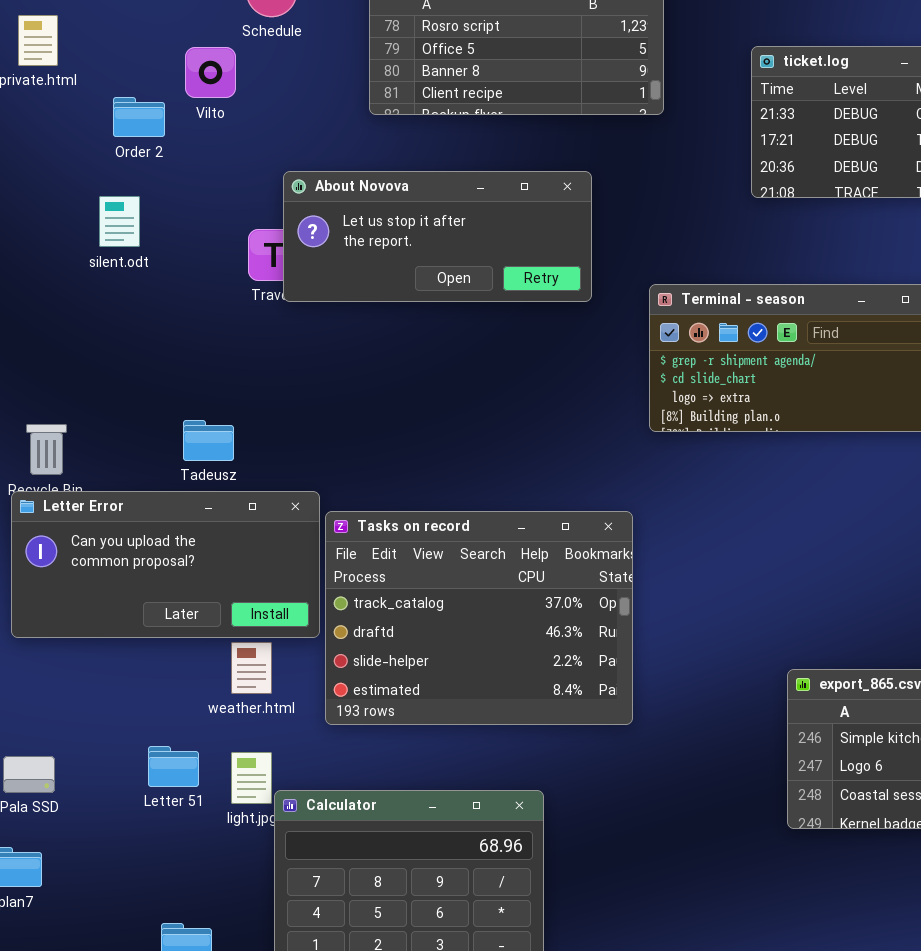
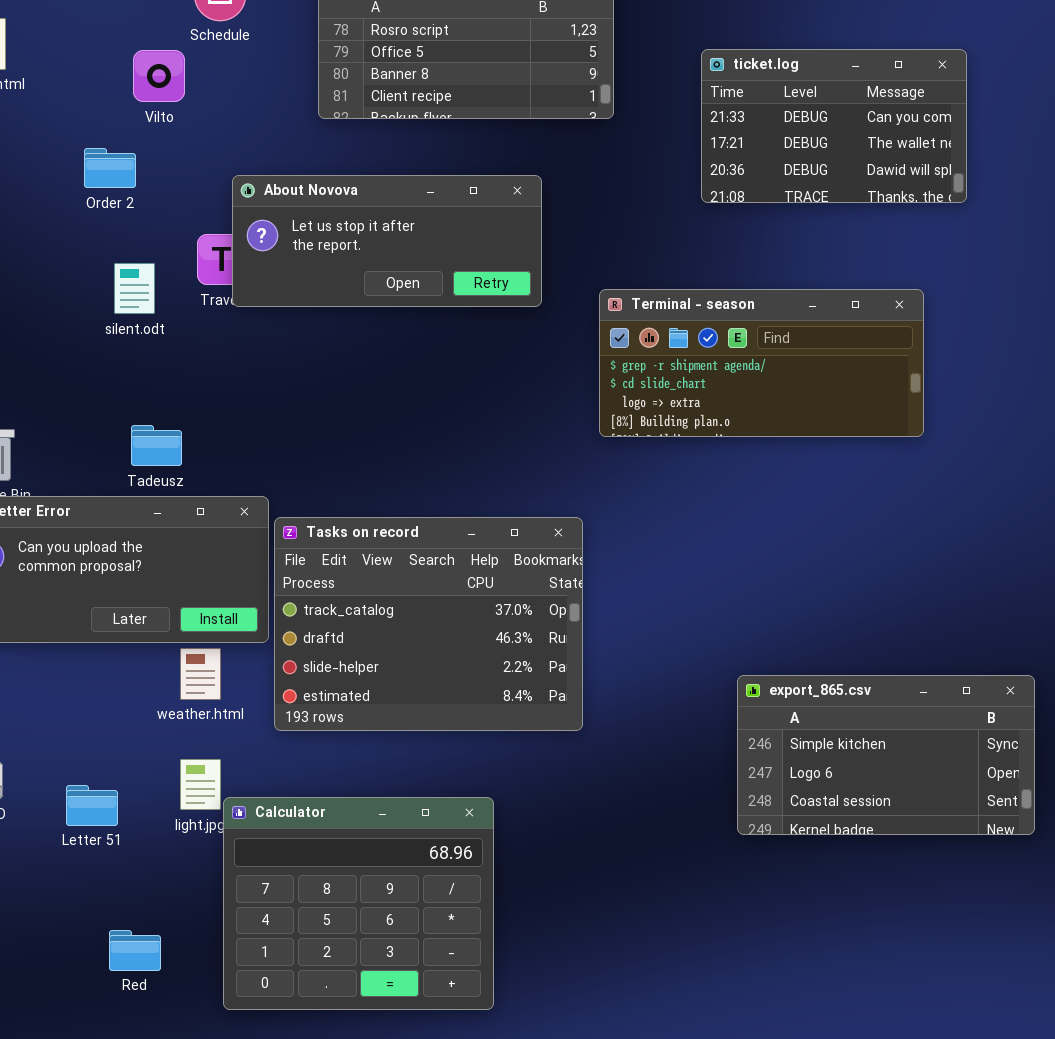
Order 2: [113,97,165,137] -> [84,148,136,188], moved
silent.odt: [99,196,140,247] -> [114,263,155,314], moved
Letter 51: [148,746,199,787] -> [66,785,118,826], moved

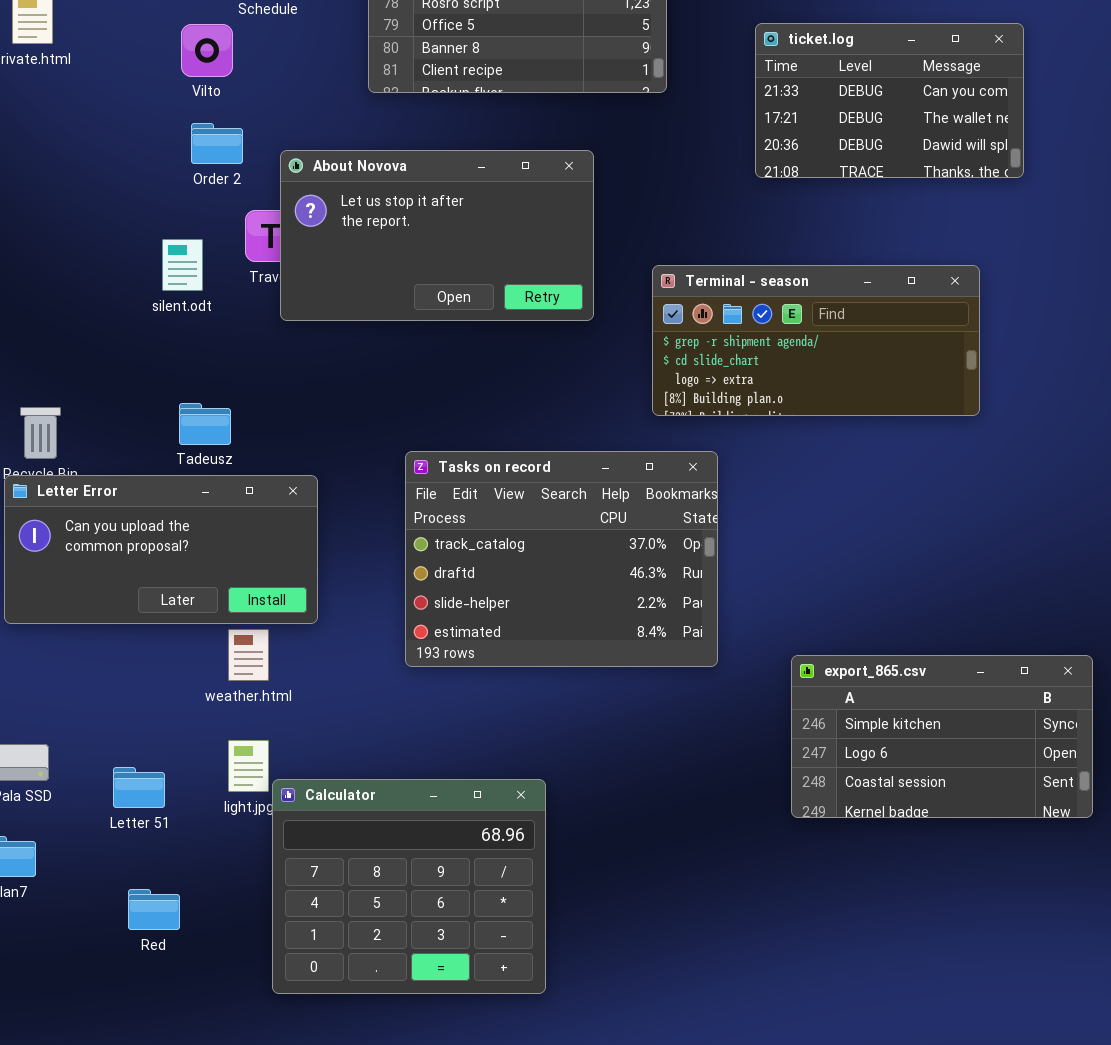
Order 2: [84,148,136,188] -> [191,123,243,164], moved
About Novova: [232,175,542,307] -> [280,150,594,321], resized
Tasks on record: [274,517,583,731] -> [405,451,718,667], moved
Red: [109,930,161,971] -> [128,889,180,930], moved

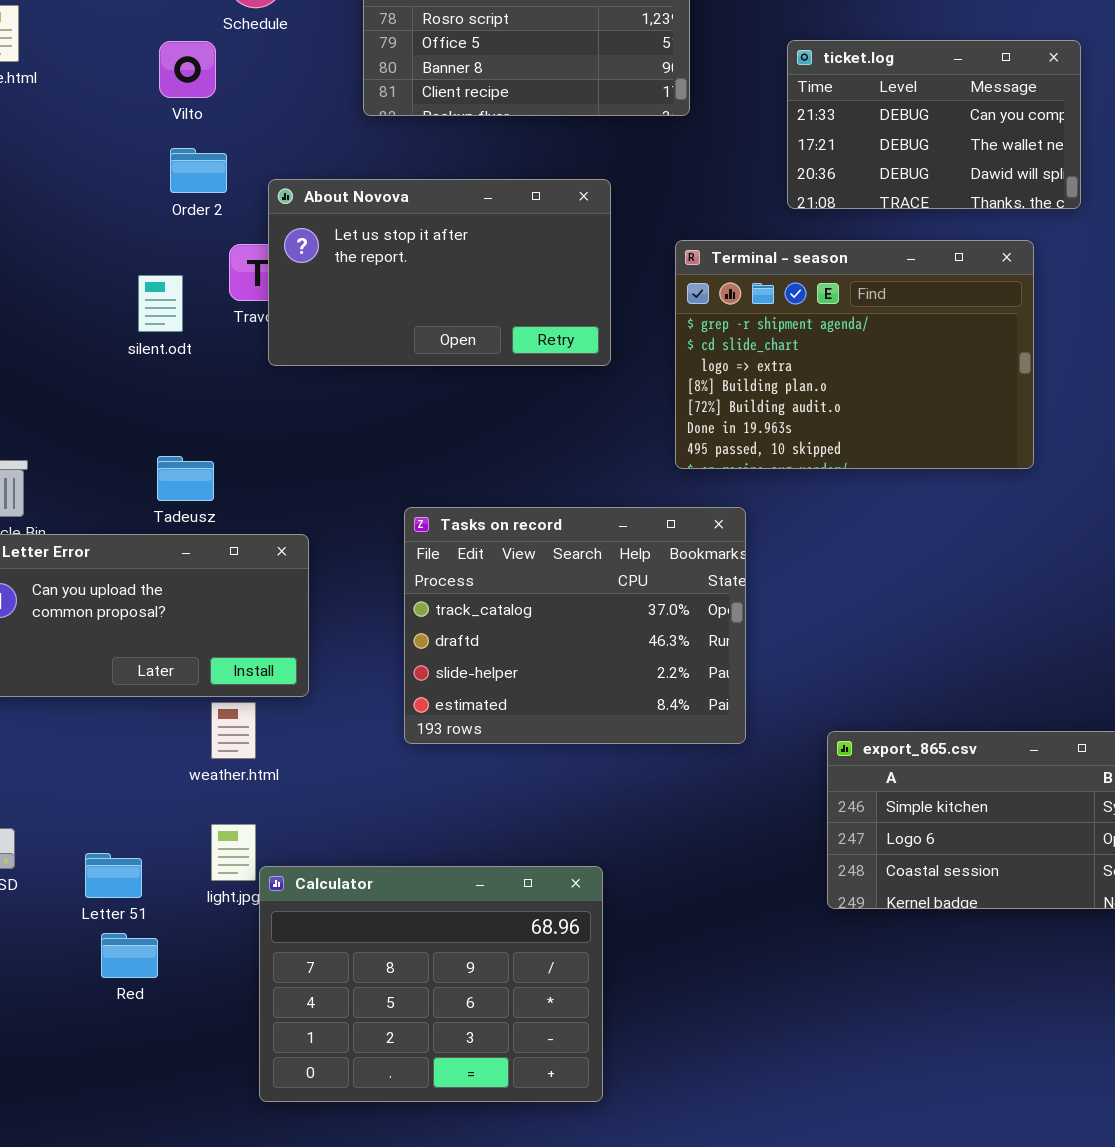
Terminal - season: [652,265,980,416] -> [675,240,1034,469], resized
Calculator: [272,779,546,994] -> [259,866,603,1102], resized
Red: [128,889,180,930] -> [101,933,158,978], moved

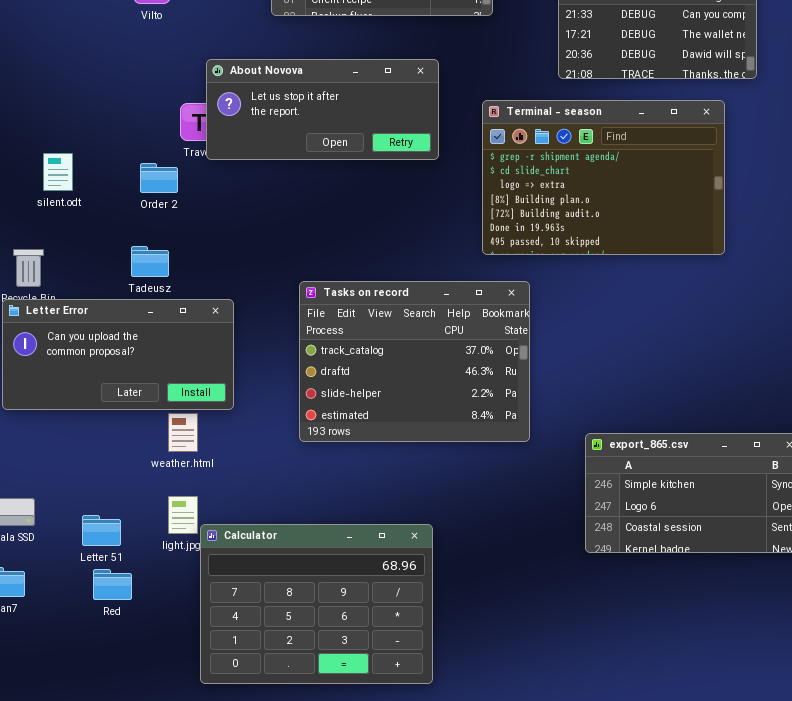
Order 2: [170,148,227,193] -> [140,163,178,193], moved
About Novova: [268,179,611,366] -> [206,59,439,160], resized
silent.odt: [138,275,183,332] -> [43,153,73,191], moved

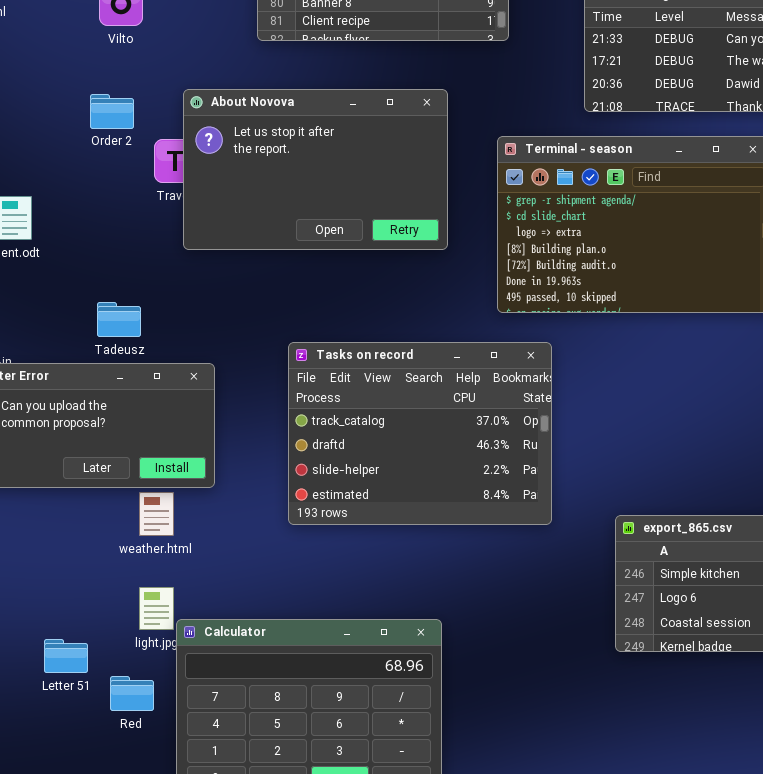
About Novova: [206,59,439,160] -> [183,89,448,250], resized
Order 2: [140,163,178,193] -> [90,94,134,129], moved
Letter 51: [82,515,121,546] -> [44,639,88,673], moved
Red: [93,569,132,600] -> [110,676,154,711], moved

